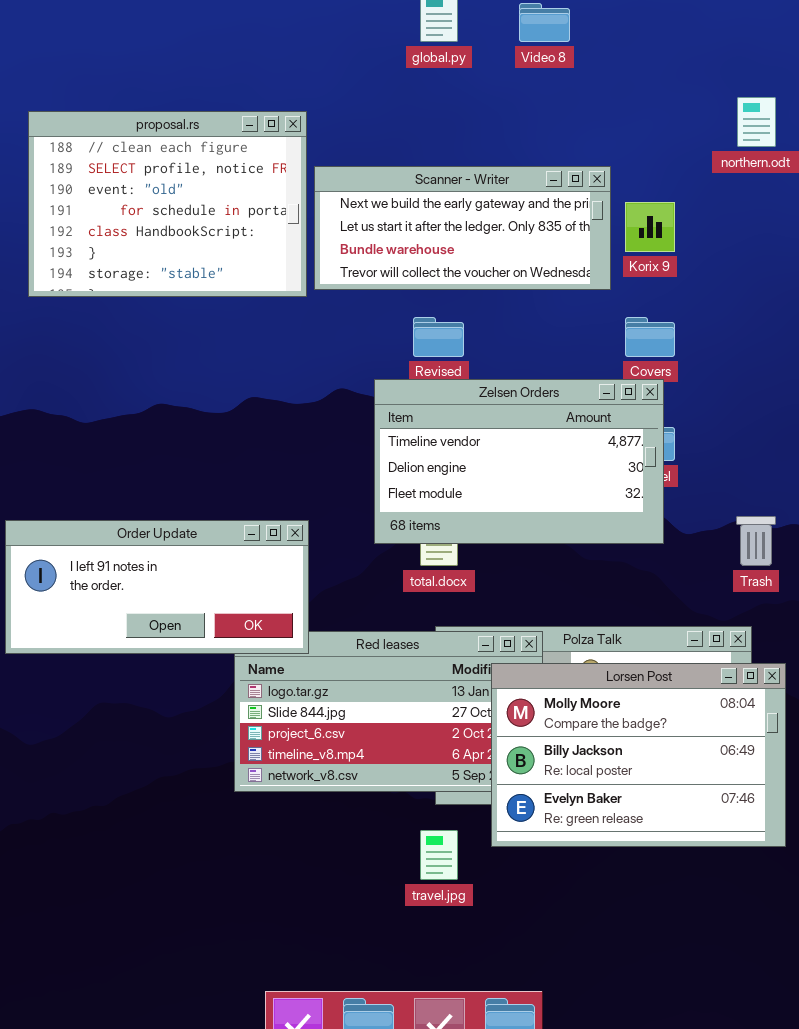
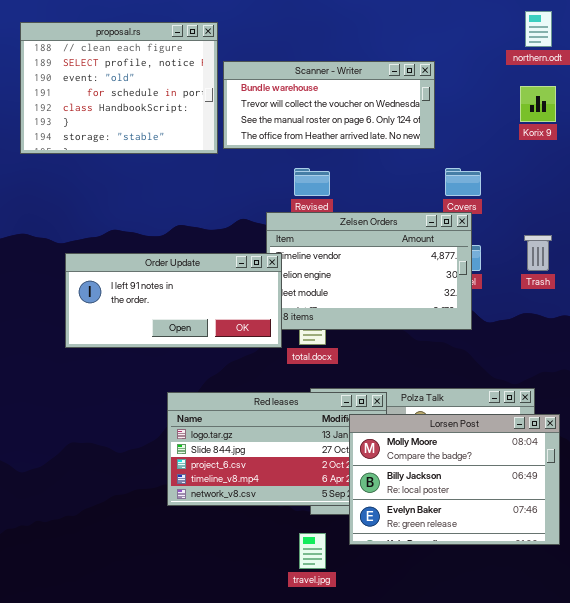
Scanner - Writer: [314,166,611,290] -> [223,61,435,149], scrolled down 2 rows
Korix 9: [625,202,675,252] -> [520,86,556,122], moved
Trash: [736,516,776,566] -> [524,235,552,271], moved
Order Update: [5,520,309,654] -> [65,253,282,348], moved

